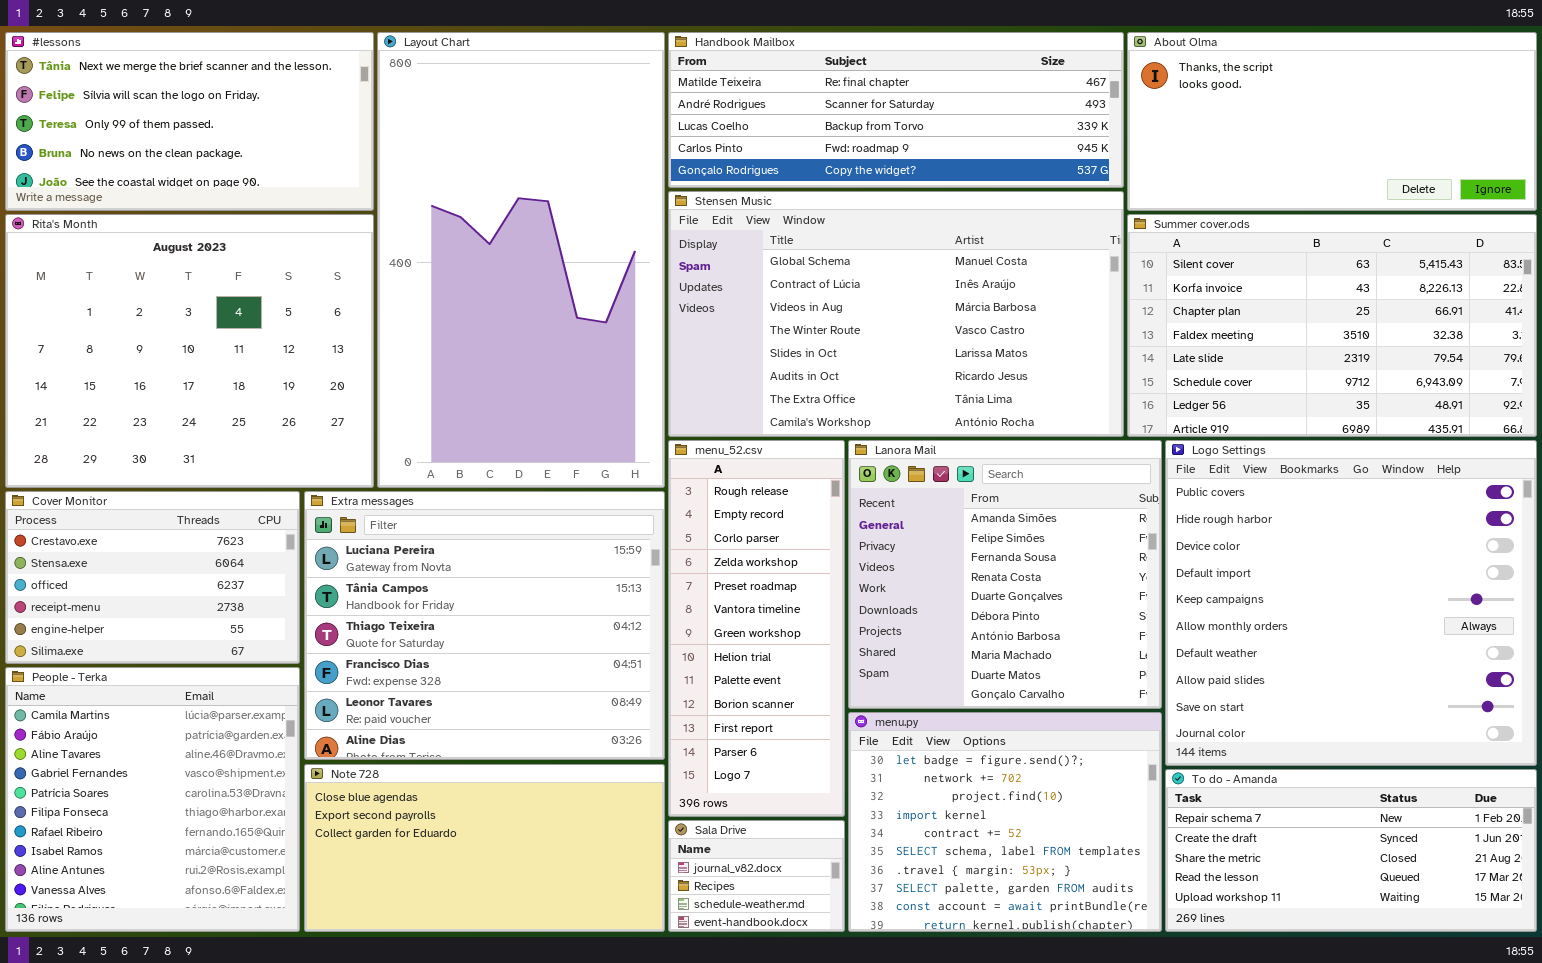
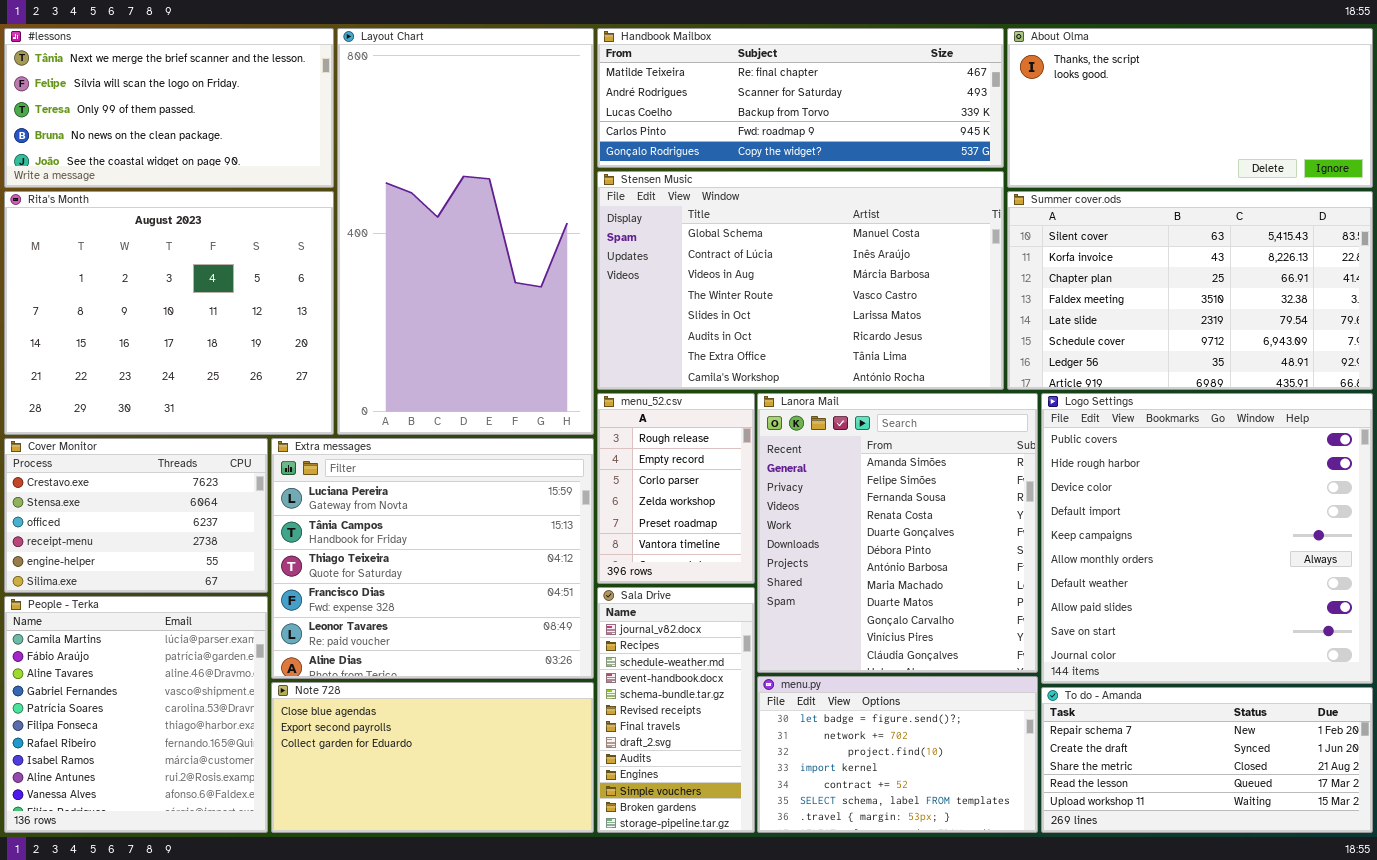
menu_52.csv: [668,440,845,817] -> [597,393,755,584], resized
Lanora Mail: [848,440,1162,709] -> [757,393,1038,673], resized
menu.py: [848,712,1162,932] -> [757,676,1038,833], resized
Sala Drive: [668,820,845,932] -> [597,587,755,833], resized

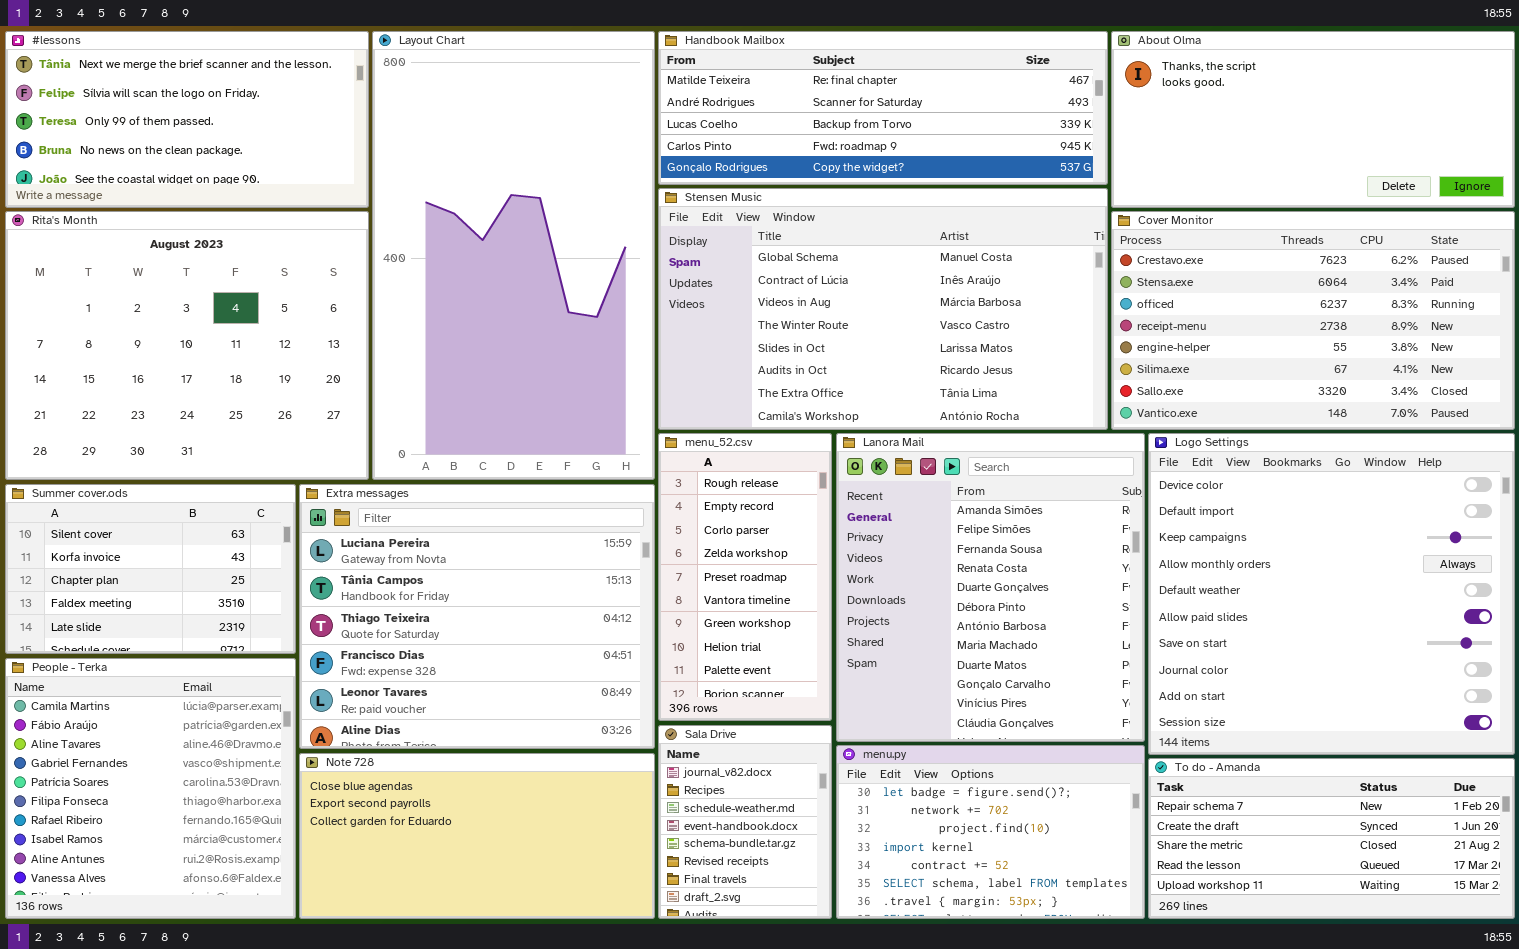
Summer cover.ods: [1007,191,1373,390] -> [5,484,296,654], moved, resized
menu_52.csv: [597,393,755,584] -> [658,433,832,721], resized
Logo Settings: [1041,393,1373,684] -> [1148,433,1515,755], scrolled down 2 rows
Cover Monitor: [4,438,268,593] -> [1111,211,1515,430], moved, resized
Sala Drive: [597,587,755,833] -> [658,725,832,919], resized

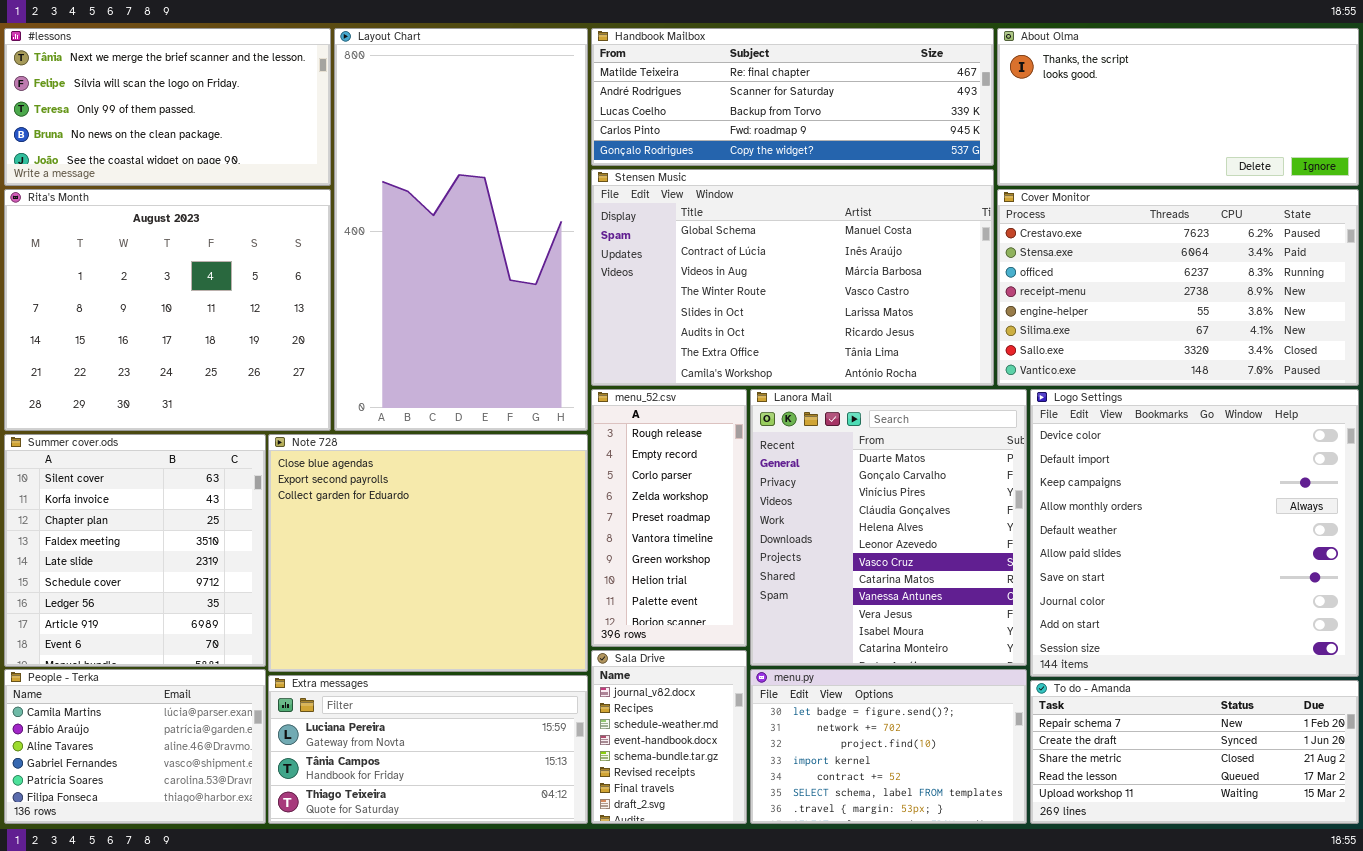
Lanora Mail: [836,433,1145,742] -> [750,389,1027,666], scrolled down 8 rows
Summer cover.ods: [5,484,296,654] -> [4,434,266,667], resized
Extra messages: [299,484,655,749] -> [268,675,588,824], moved, resized
People - Terka: [5,658,296,919] -> [4,669,266,824], resized
Note 728: [299,753,655,919] -> [268,434,588,672], moved, resized

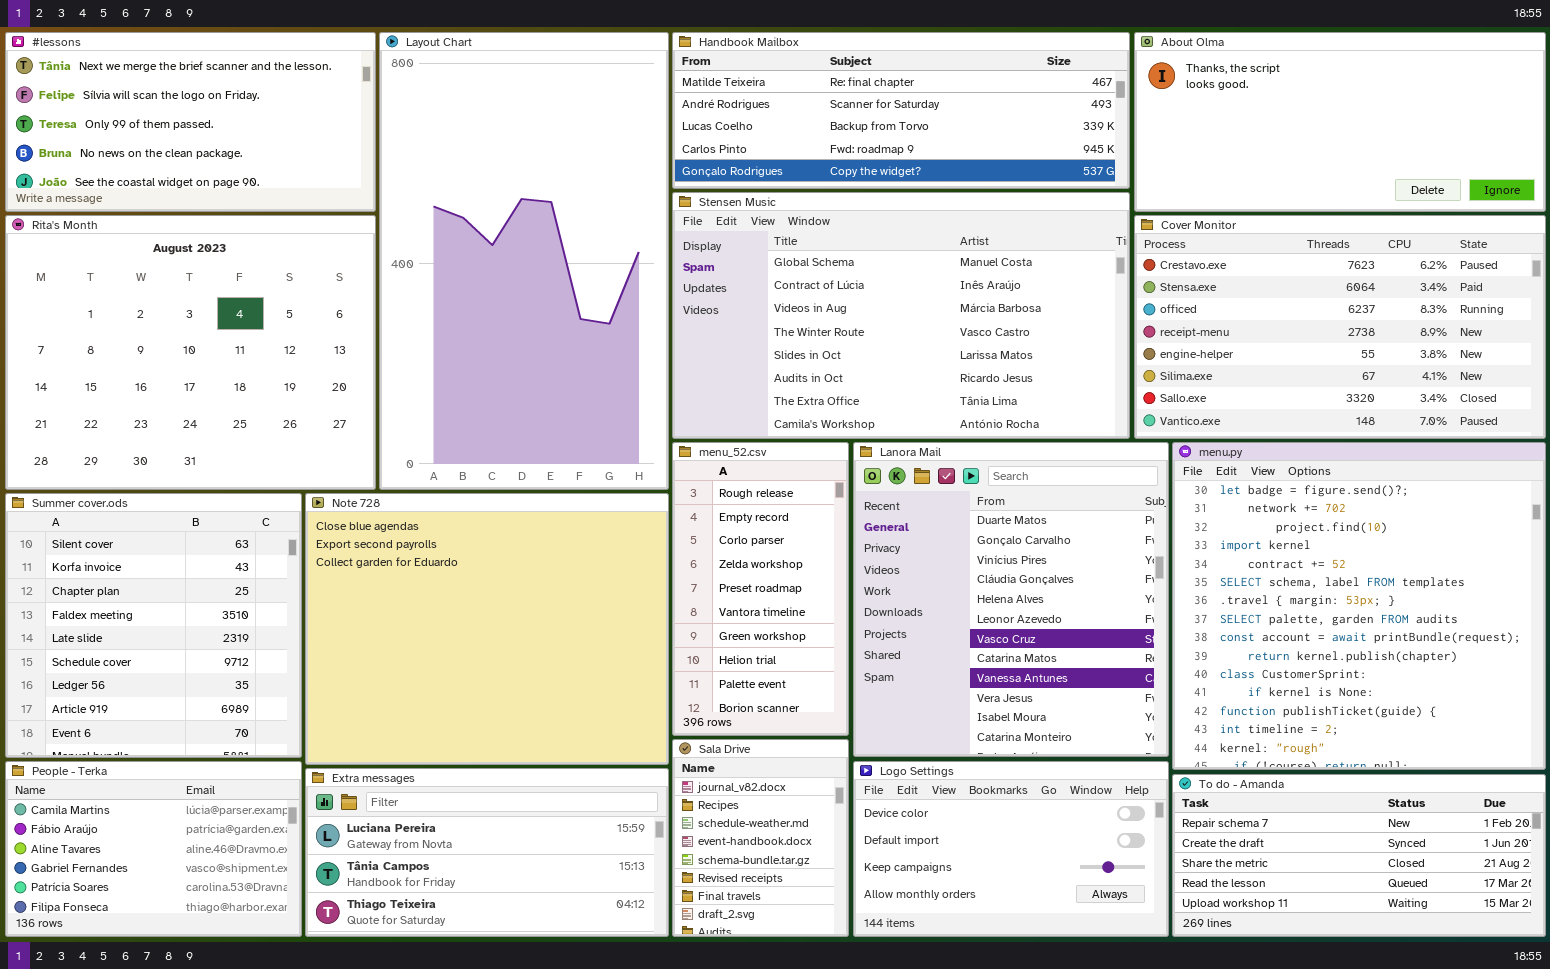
Logo Settings: [1030,389,1359,677] -> [853,761,1169,937], moved, resized
menu.py: [750,669,1027,824] -> [1172,442,1546,770], moved, resized

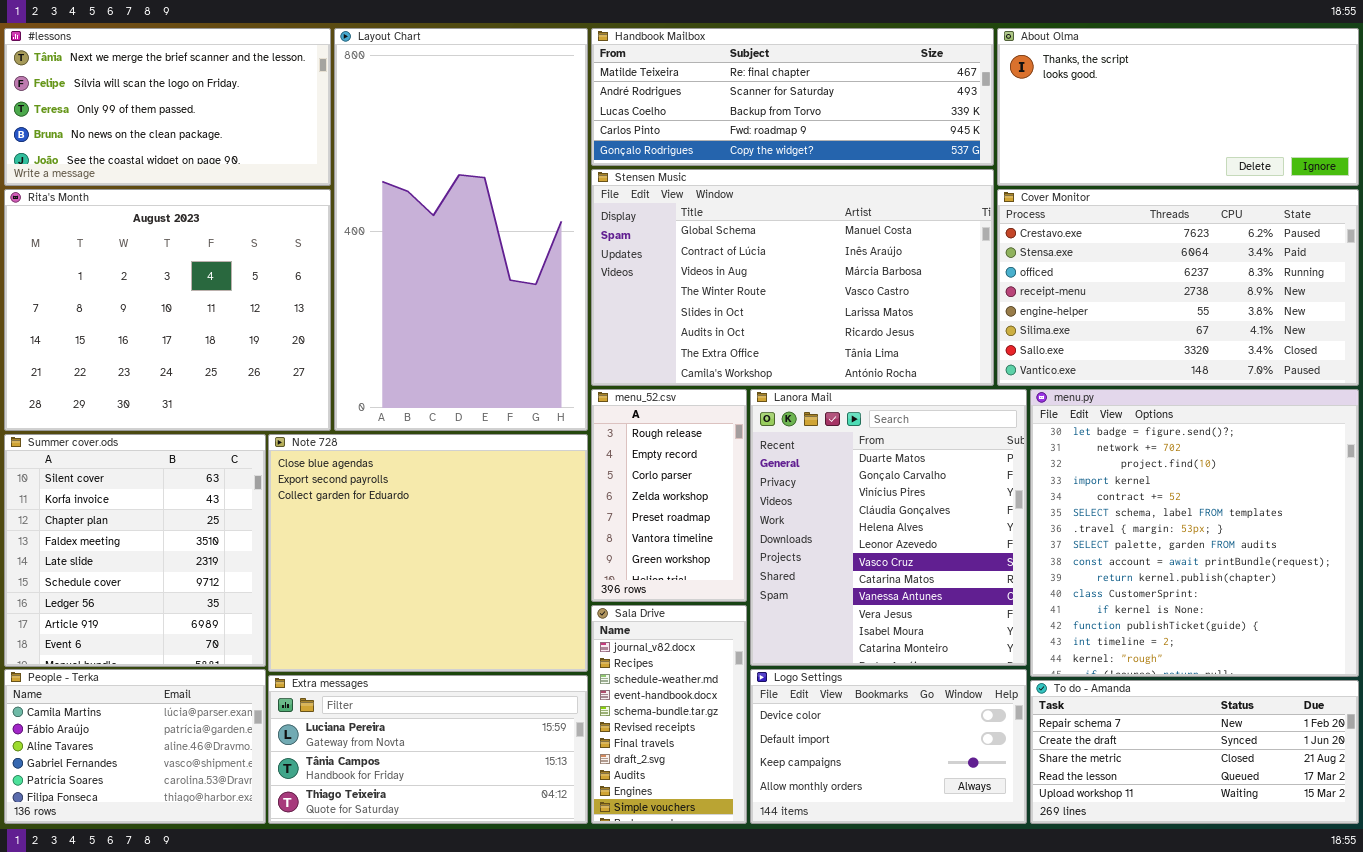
menu_52.csv: [672,442,849,736] -> [591,389,747,602], resized
Sala Drive: [672,739,849,937] -> [591,605,747,824], resized

